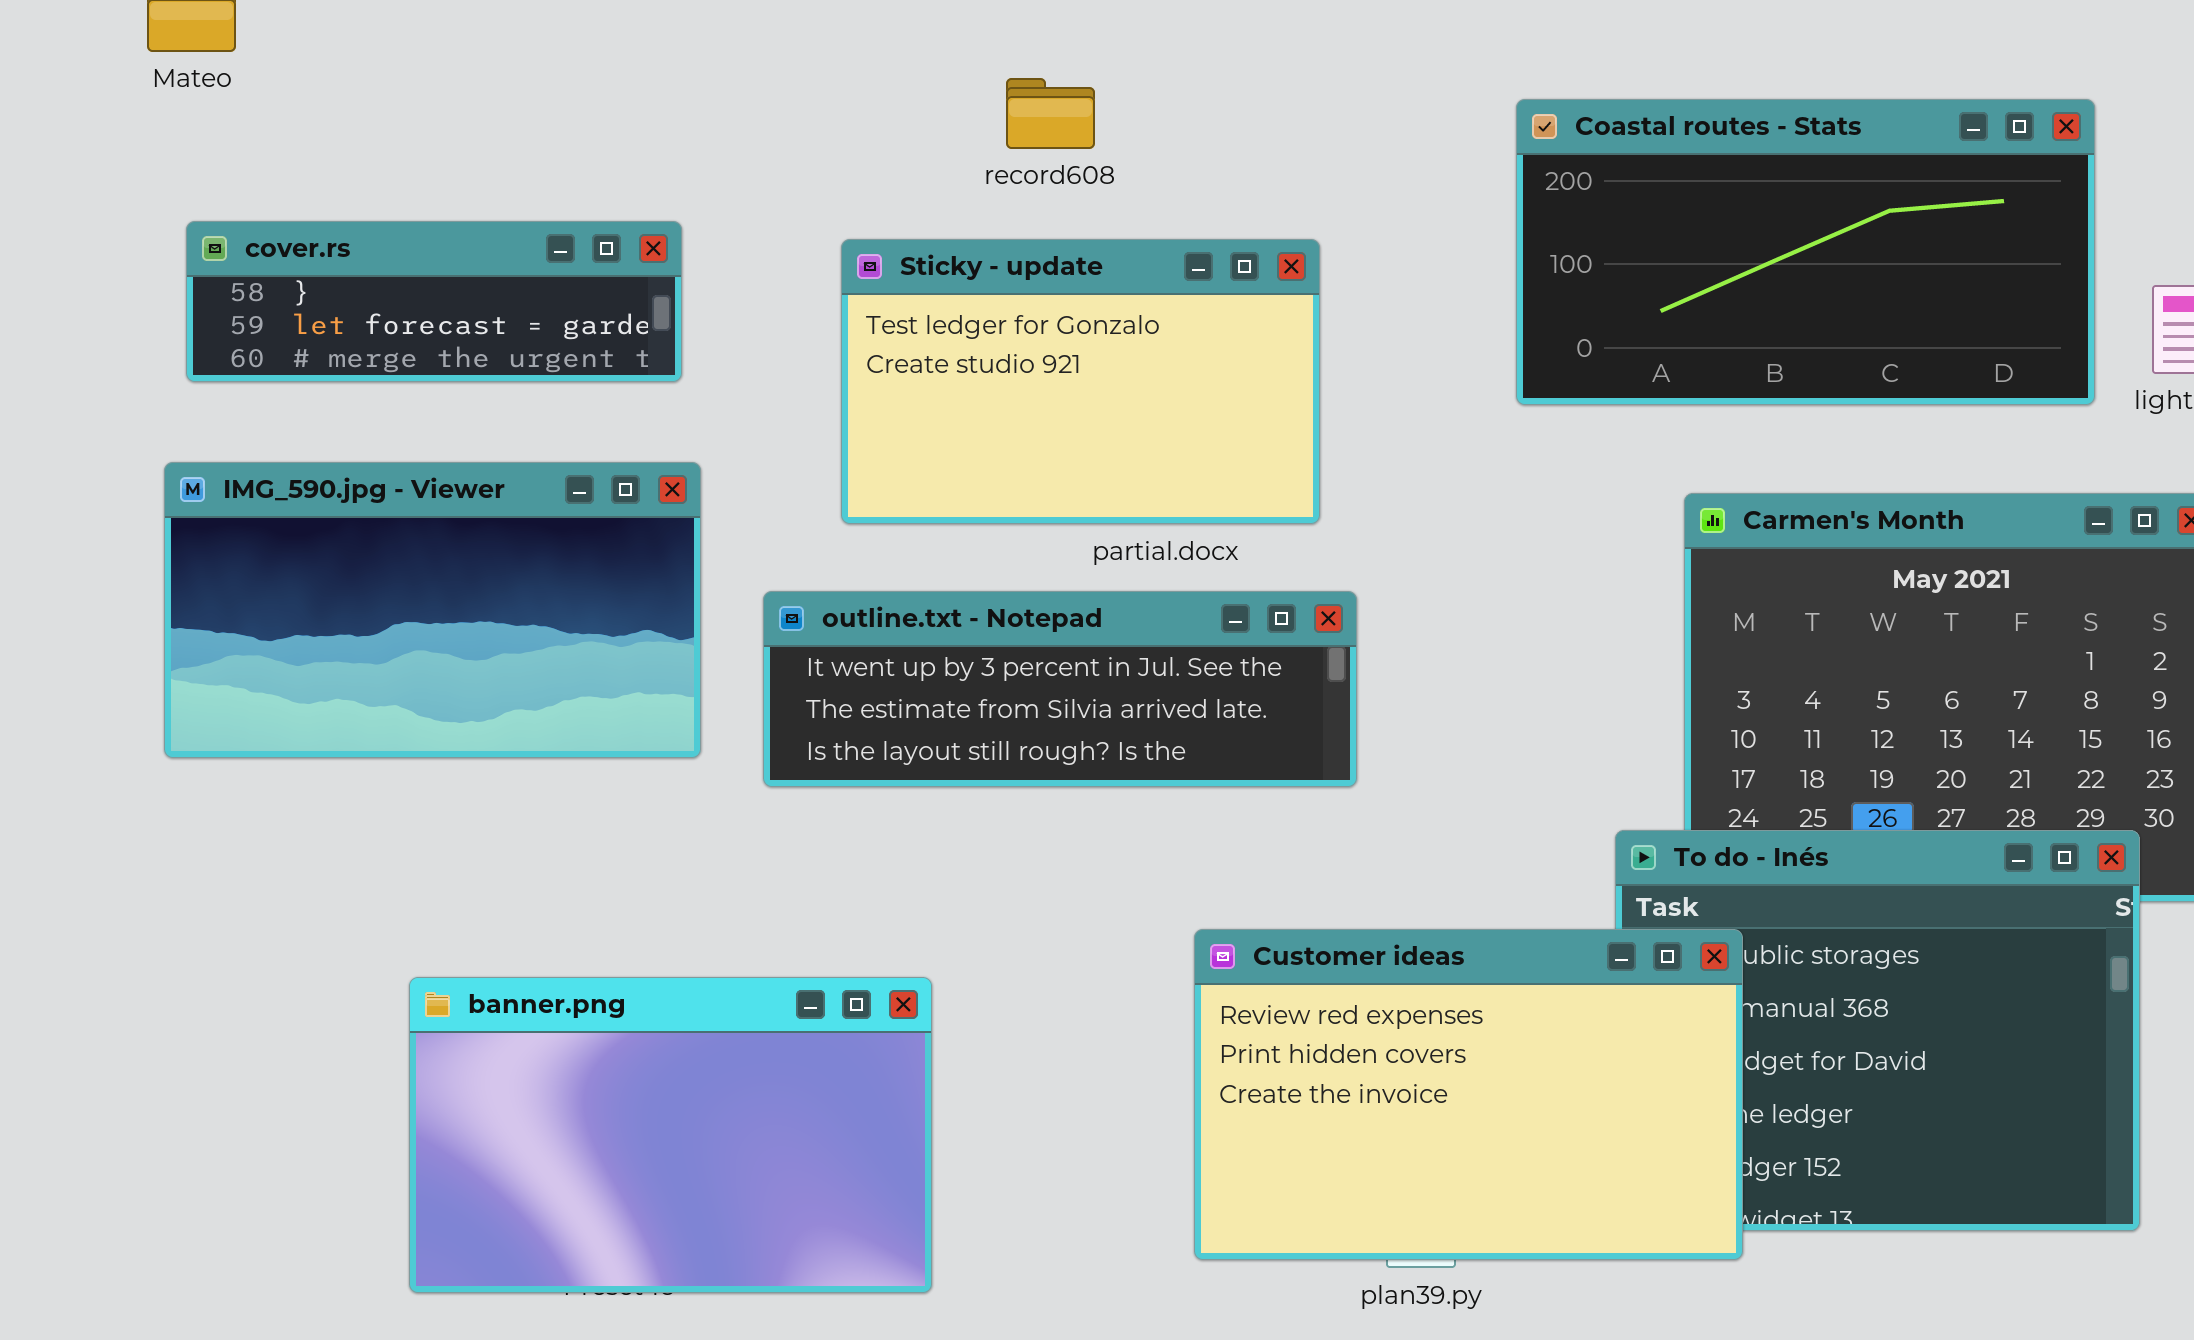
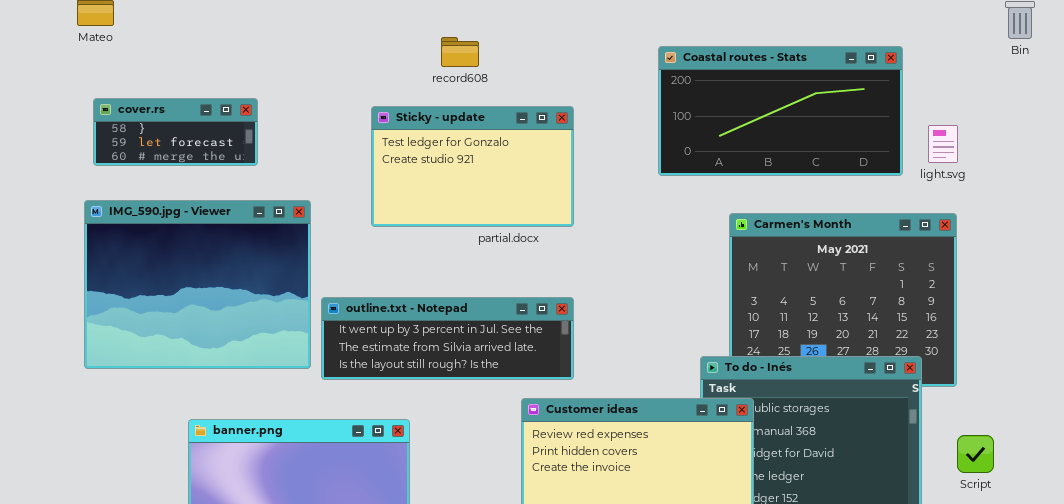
cover.rs: [186,221,682,382] -> [93,98,258,166], resized
IMG_590.jpg - Viewer: [164,462,701,758] -> [84,200,311,369], resized
outline.txt - Notepad: [763,591,1357,787] -> [321,297,574,380], moved

